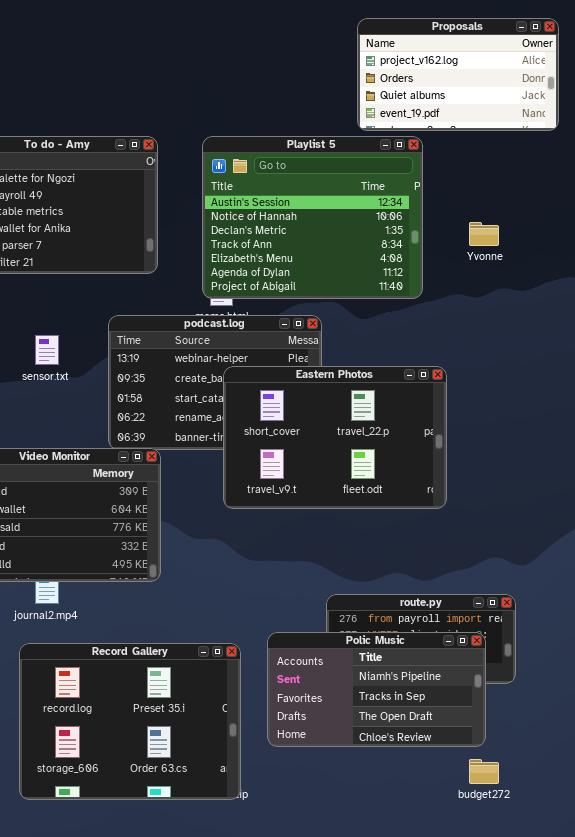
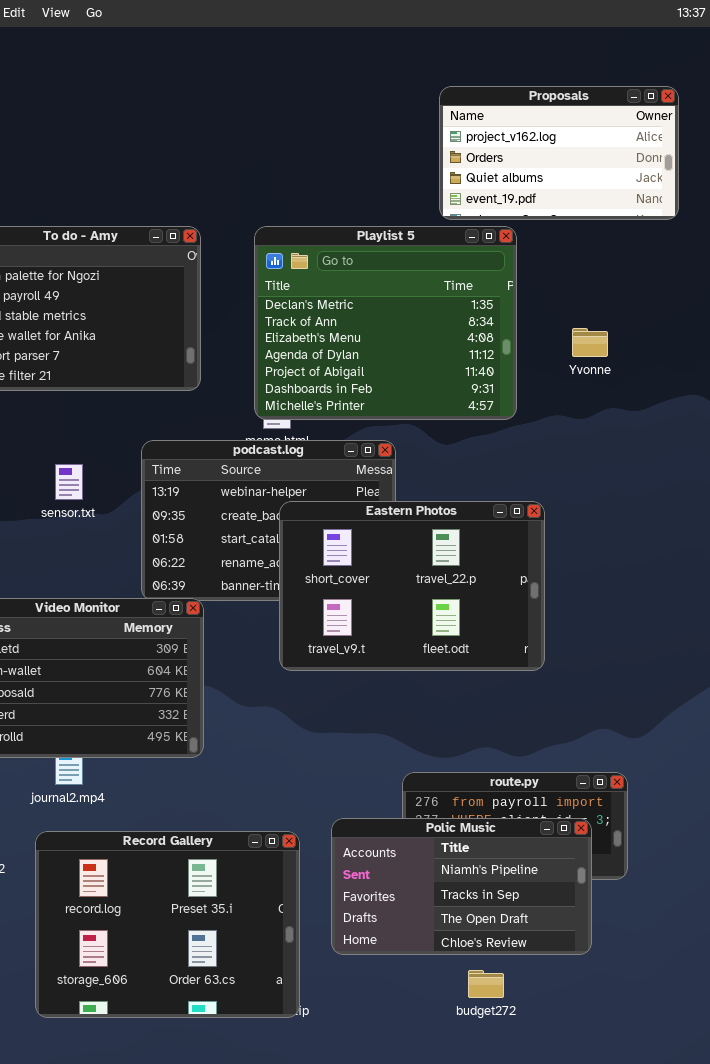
Playlist 5: [202,136,423,299] -> [254,226,517,420], scrolled down 2 rows
budget272: [469,759,499,784] -> [468,970,504,998], moved

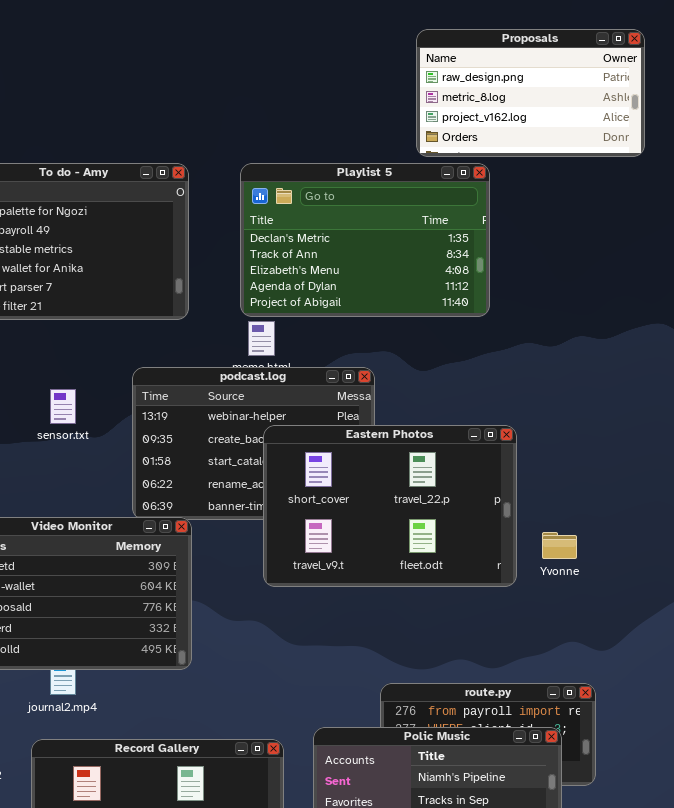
Proposals: [439,86,679,220] -> [416,29,645,157], scrolled up 2 rows
Playlist 5: [254,226,517,420] -> [240,163,490,317], resized
Yvonne: [572,328,608,357] -> [542,532,577,559], moved

